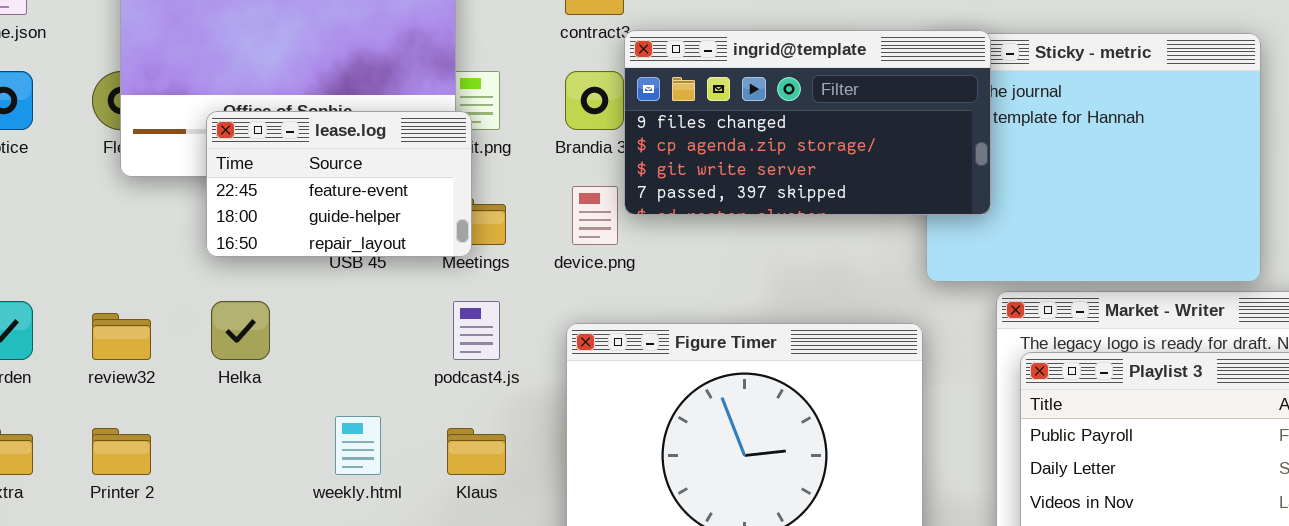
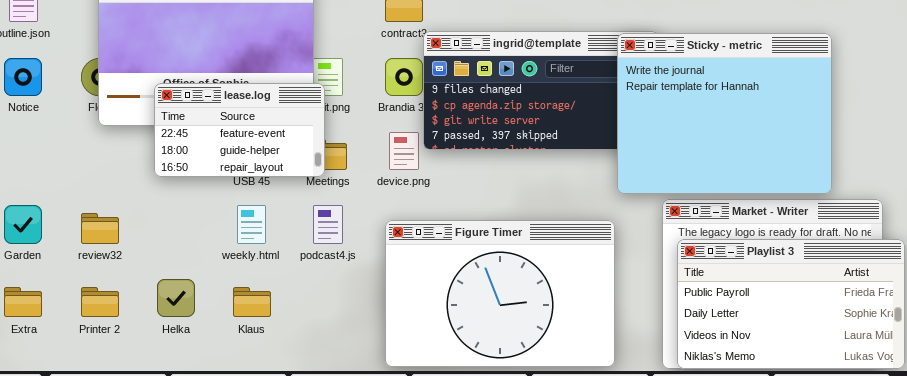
Sticky - metric: [926,33,1261,282] -> [617,33,832,194], raised
Helka: [211,301,270,360] -> [157,279,195,317], moved
weekly.html: [335,416,381,475] -> [237,205,266,244], moved
Klaus: [447,428,506,475] -> [233,287,271,317], moved

